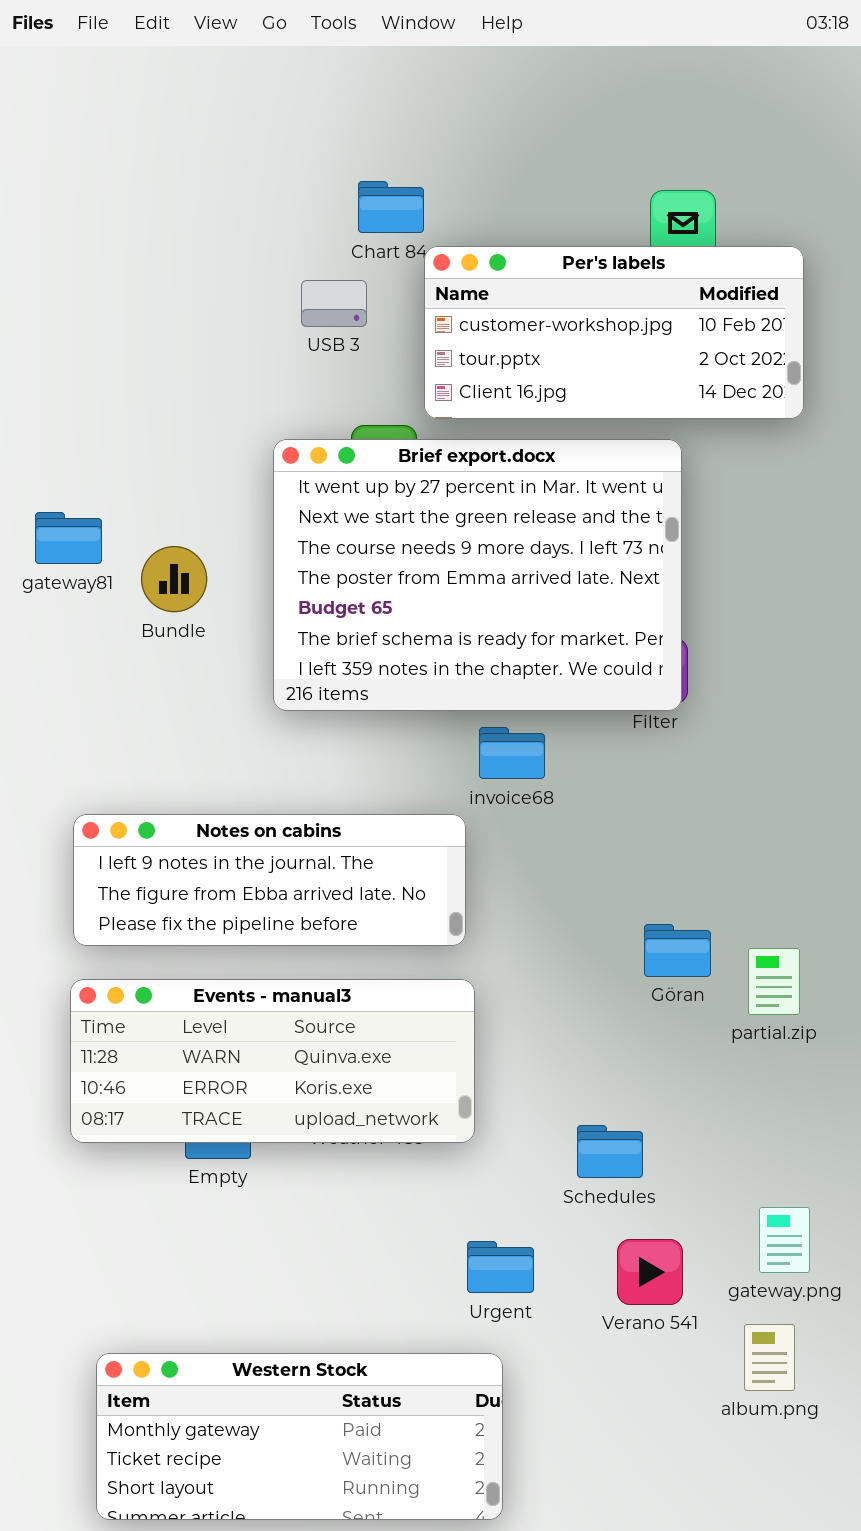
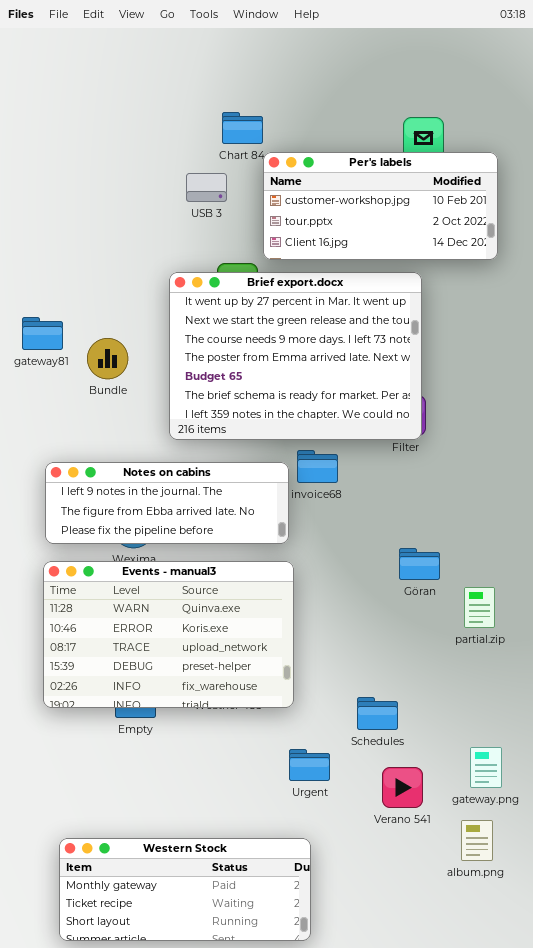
Notes on cabins: [73,814,466,946] -> [45,462,289,544], moved
Göran: [644,924,711,977] -> [399,548,440,580], moved
Events - manual3: [70,979,475,1143] -> [43,561,294,708], resized
Urgent: [467,1241,534,1293] -> [289,749,330,781], moved

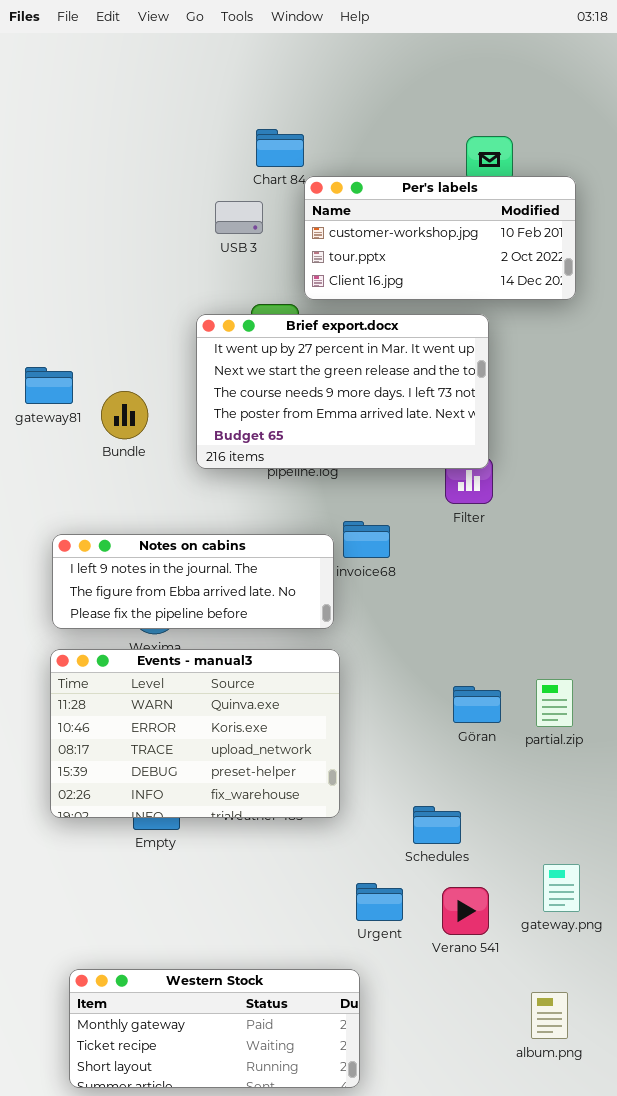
Brief export.docx: [169,272,422,440] -> [196,314,489,469], resized
Göran: [399,548,440,580] -> [453,686,501,723], moved
Urgent: [289,749,330,781] -> [356,883,403,921], moved
album.png: [461,820,493,861] -> [531,992,568,1039], moved

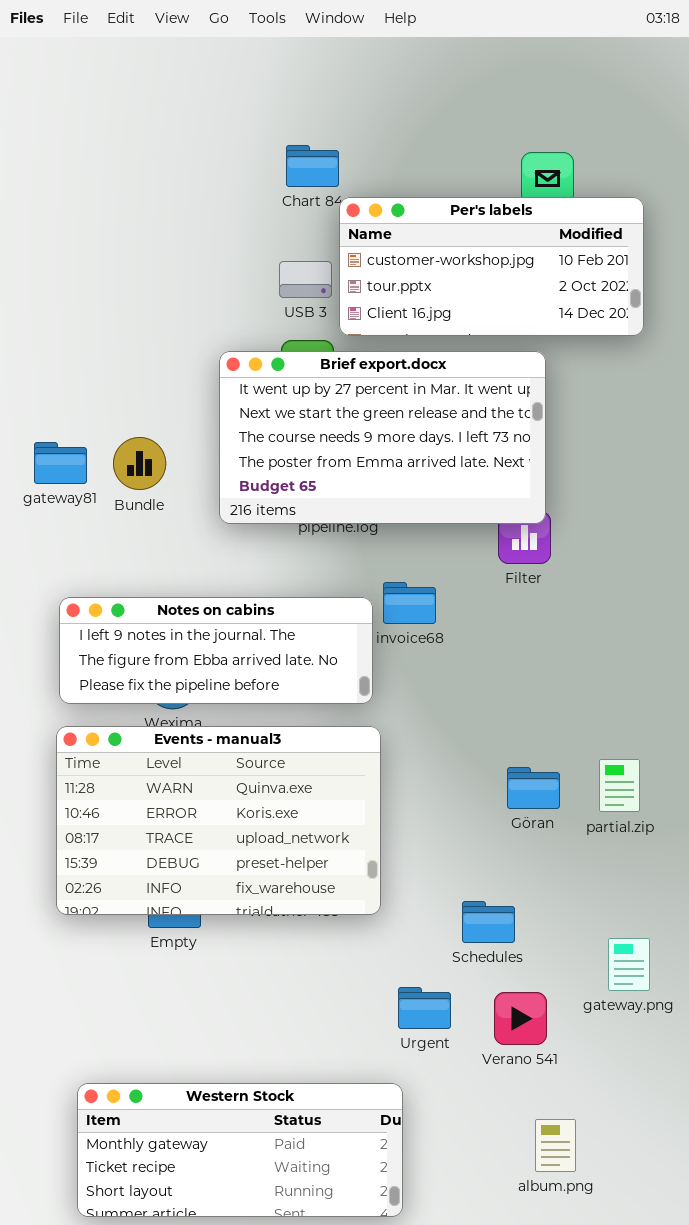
USB 3: [215,201,263,234] -> [279,261,332,298], moved
gateway81: [25,367,73,404] -> [34,442,87,484], moved
gateway.png: [543,864,580,912] -> [608,938,650,991], moved
album.png: [531,992,568,1039] -> [535,1119,576,1172], moved

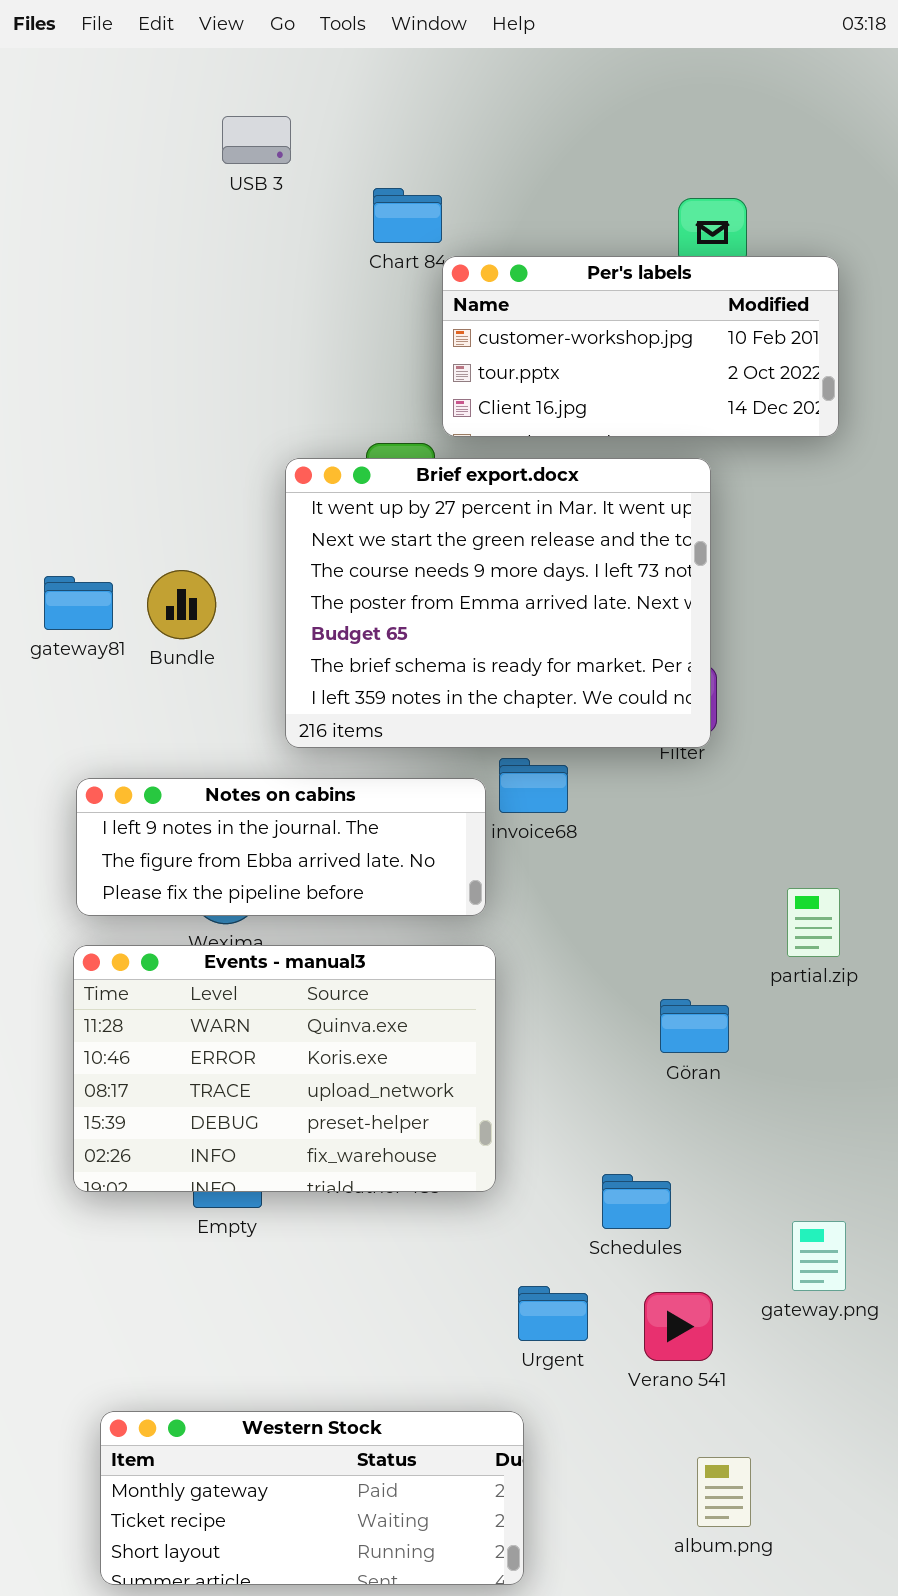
USB 3: [279,261,332,298] -> [222,116,291,164], moved
Brief export.docx: [219,351,546,524] -> [285,458,711,748], resized
partial.zip: [599,759,640,812] -> [787,888,840,957], moved

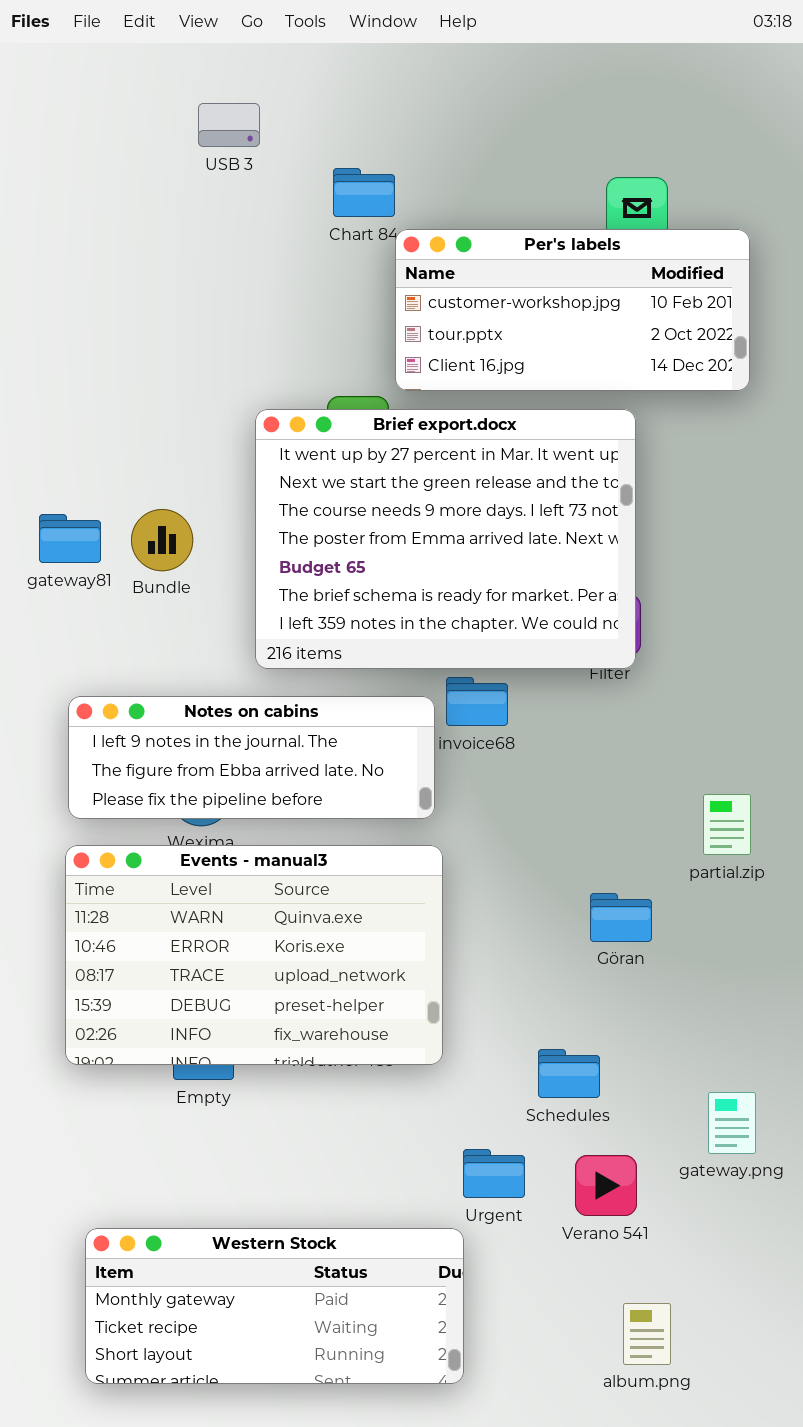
Western Stock: [100,1411,524,1585] -> [85,1228,464,1384], moved

